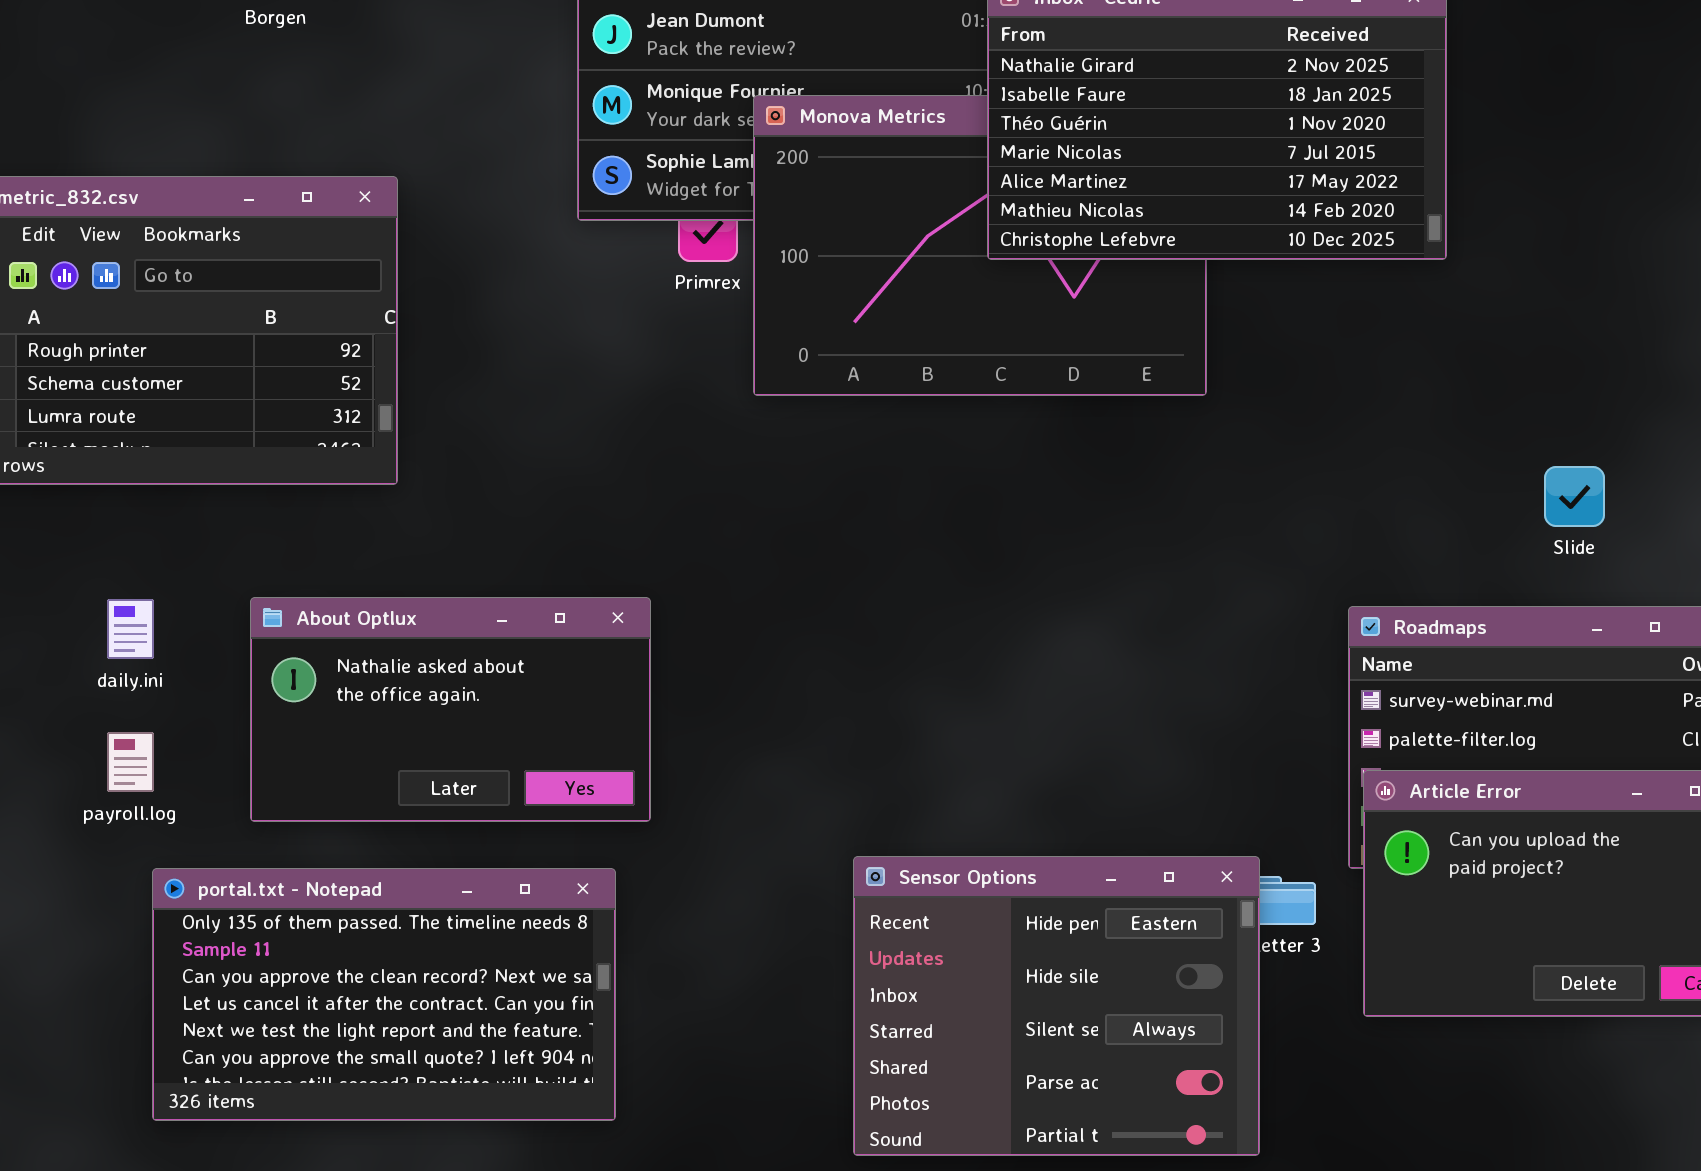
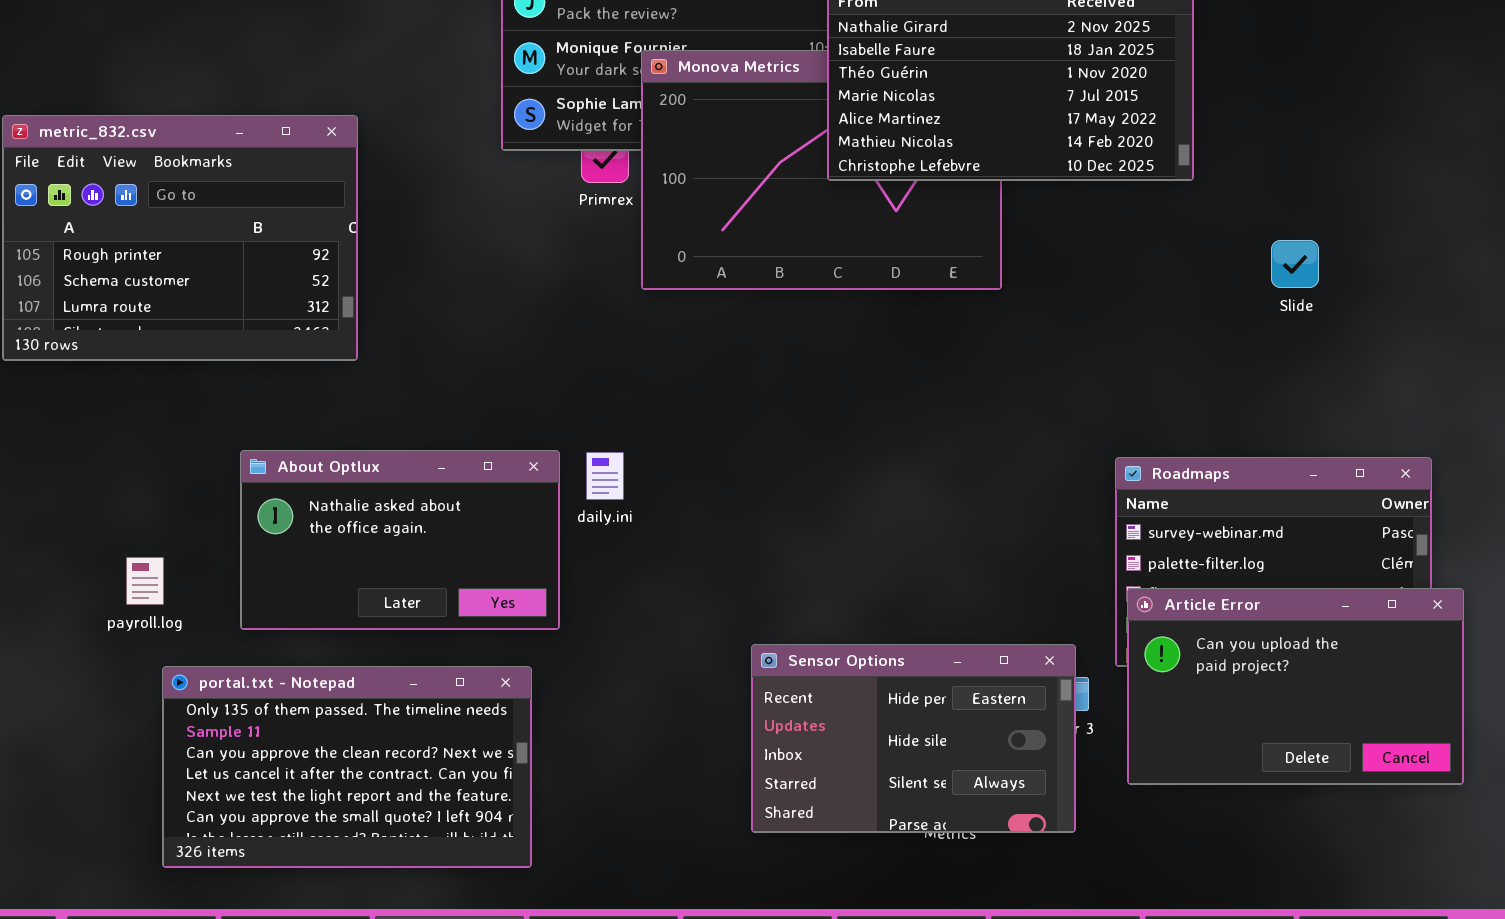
Slide: [1544,466,1605,527] -> [1271,240,1319,288], moved
daily.ini: [107,599,154,659] -> [586,452,624,500], moved
Sensor Options: [853,856,1260,1156] -> [751,644,1076,833], moved, resized

